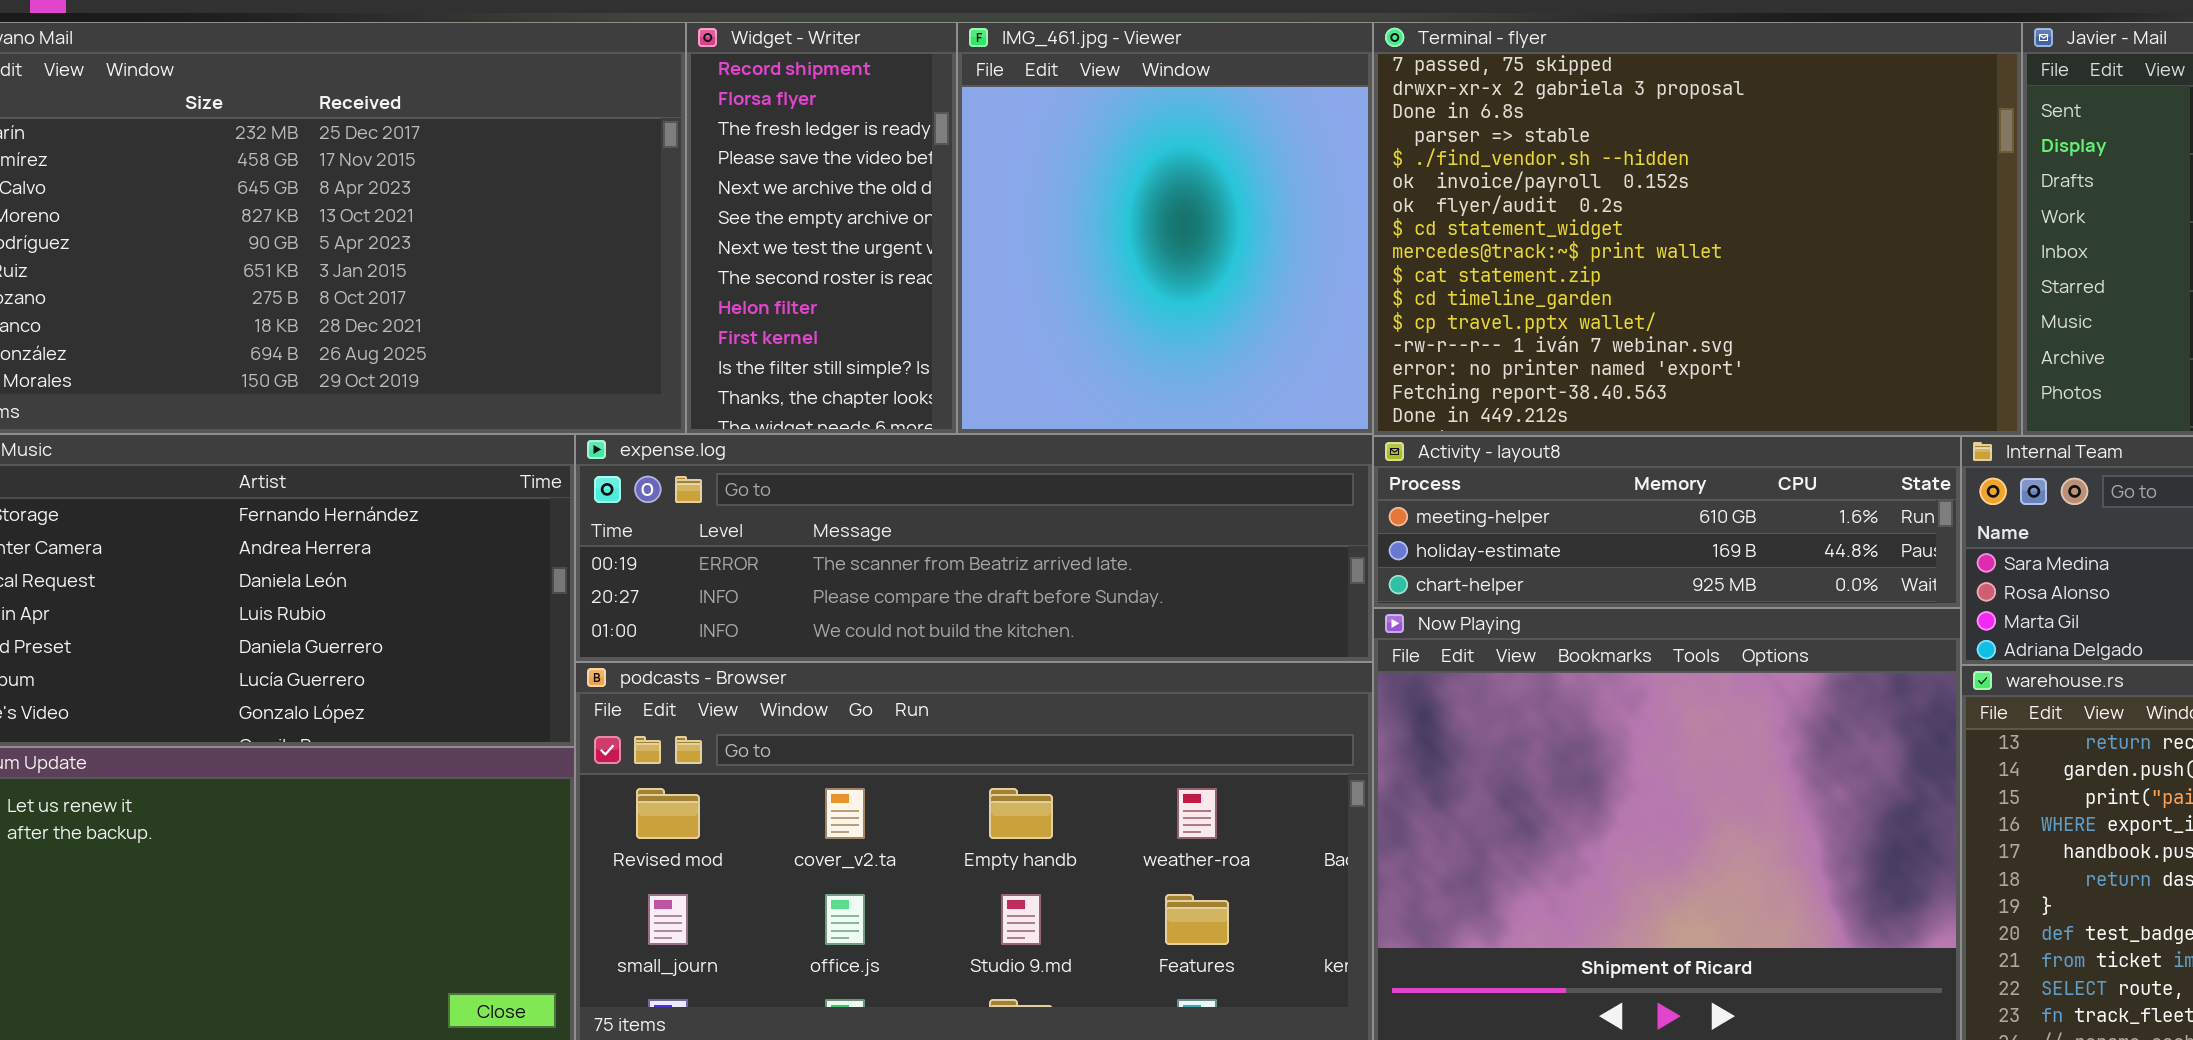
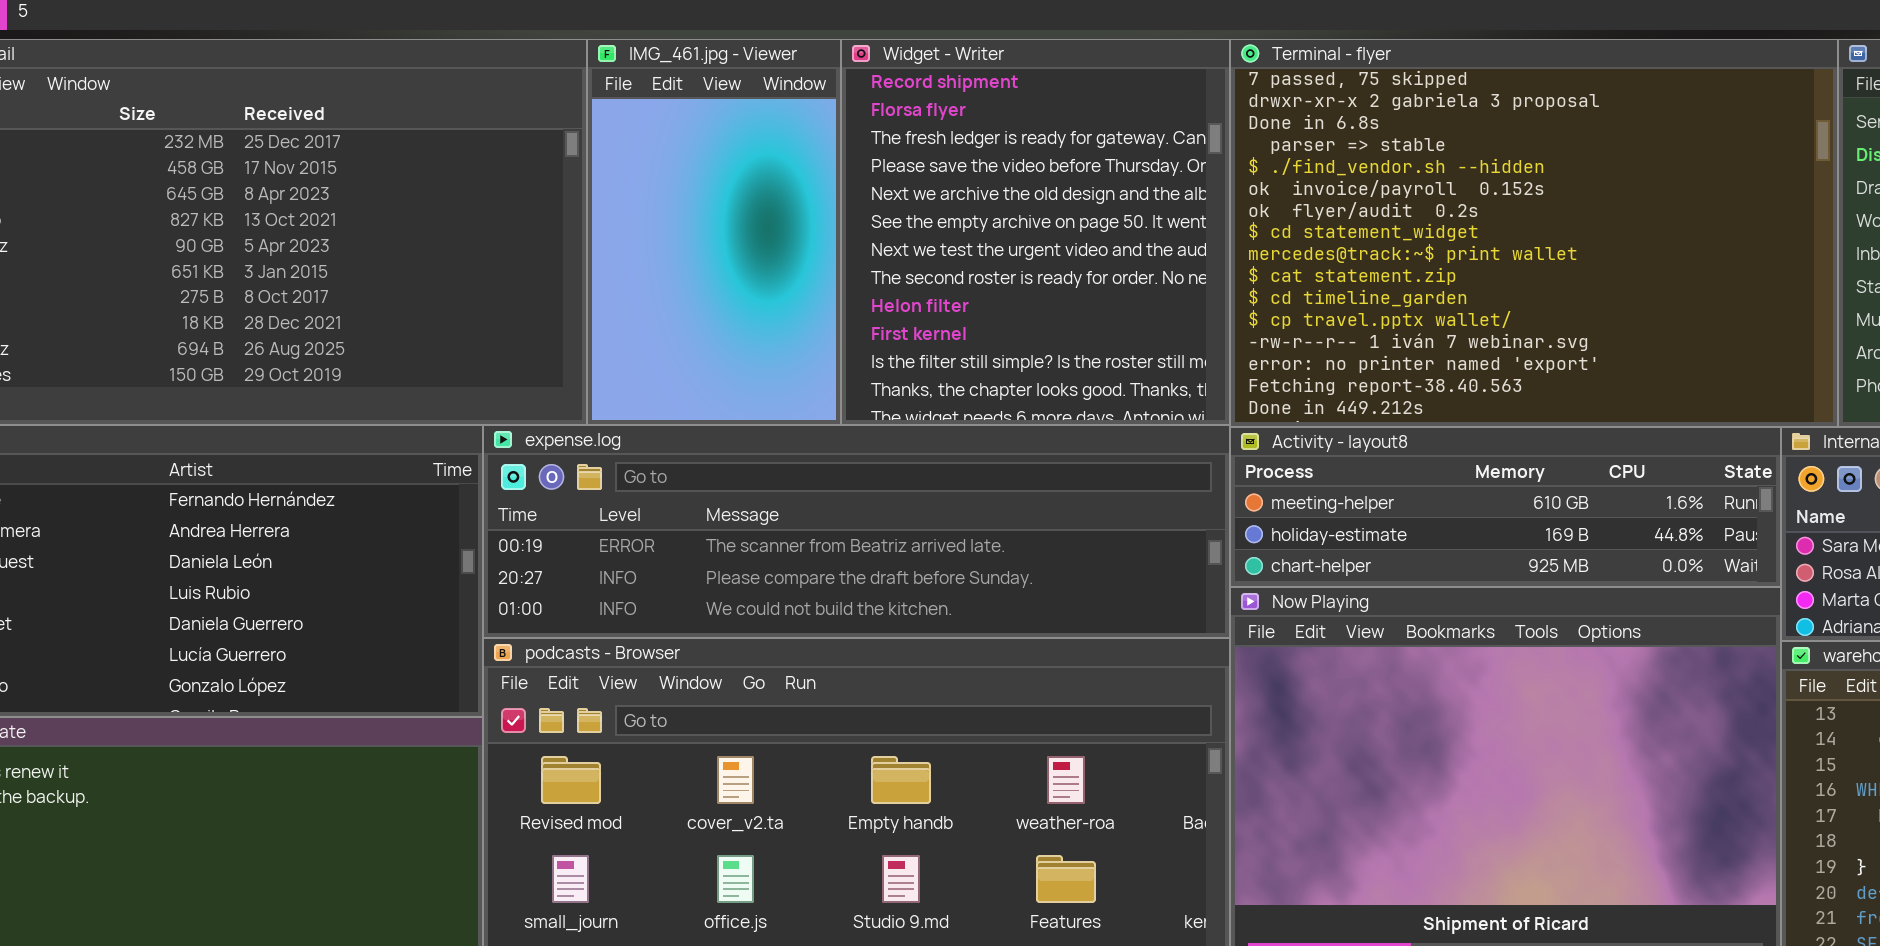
Widget - Writer: [686,22,957,434] -> [841,39,1230,425], moved, resized
IMG_461.jpg - Viewer: [957,22,1373,434] -> [587,39,841,425], moved, resized

